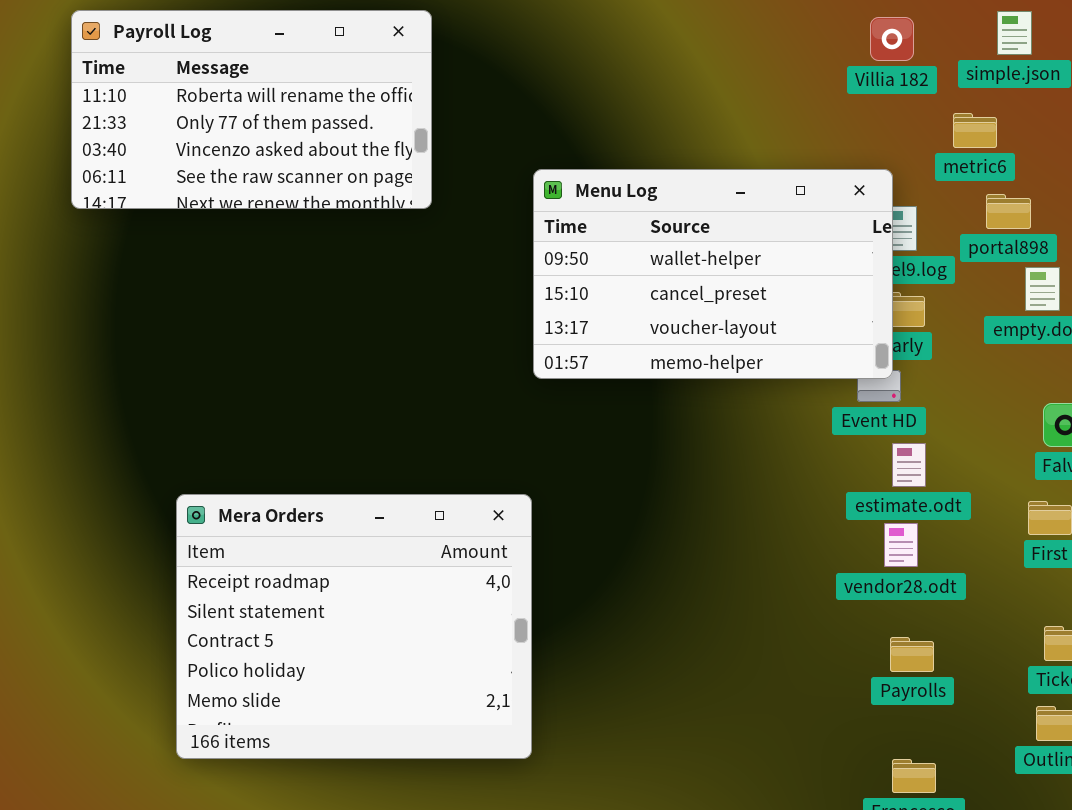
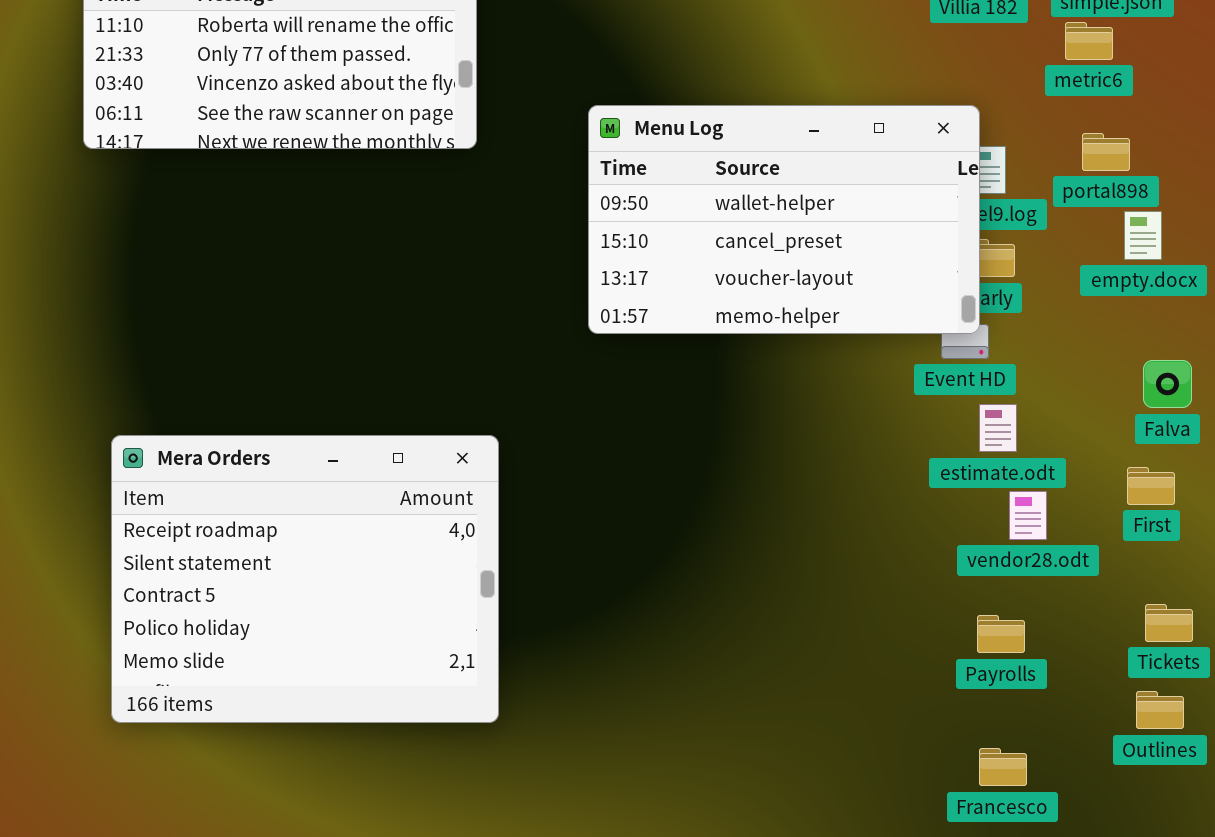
metric6: [953,113,997,148] -> [1065,22,1113,60], moved
Mera Orders: [176,494,532,759] -> [111,435,499,723], moved
vendor28.odt: [884,523,918,567] -> [1009,491,1047,540], moved

